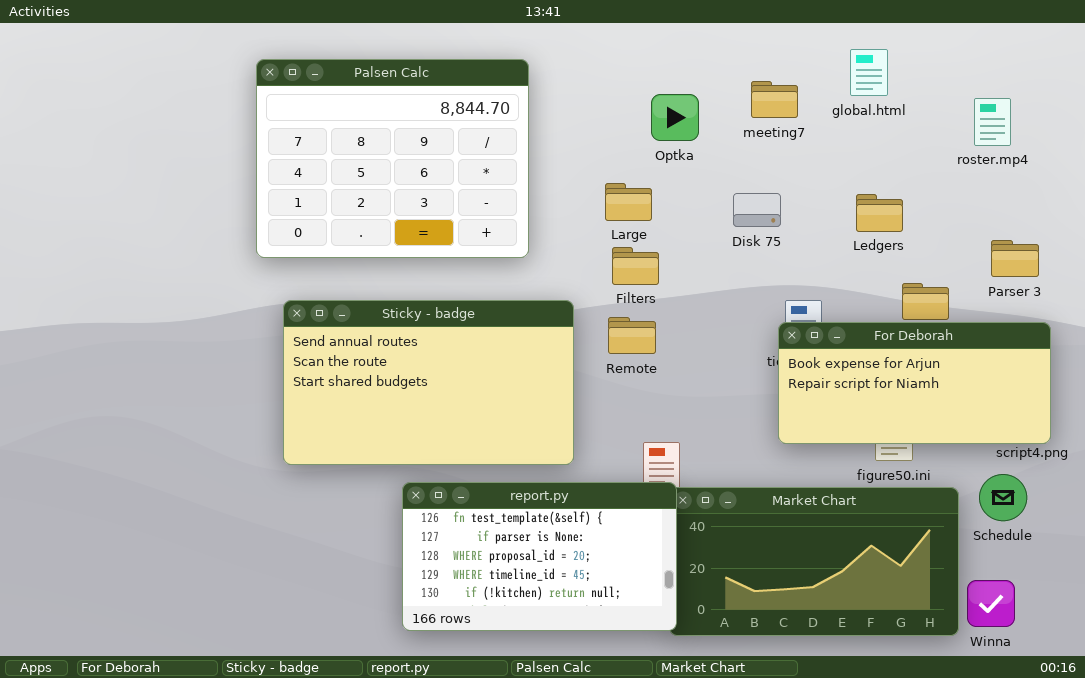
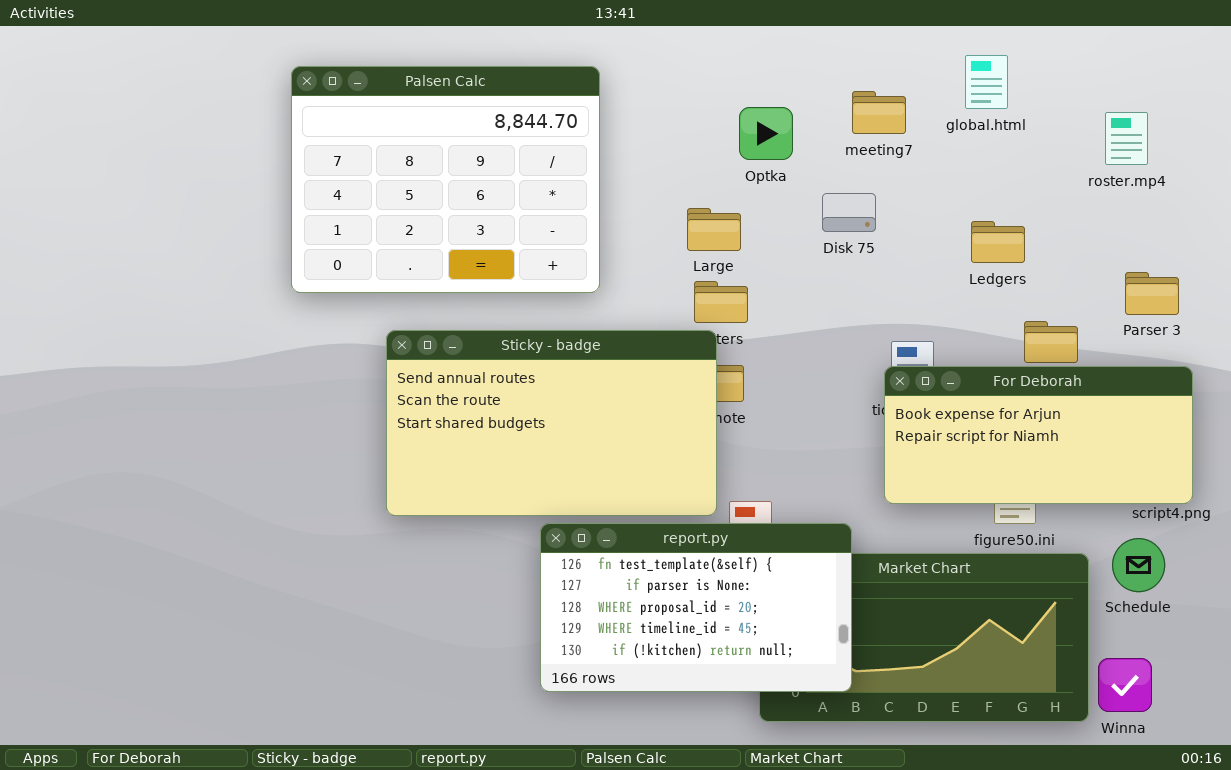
Disk 75: [733,193,781,227] -> [822,193,876,232], moved
Sticky - badge: [283,300,574,465] -> [386,330,717,516], moved
report.py: [402,482,677,631] -> [540,523,852,692], moved

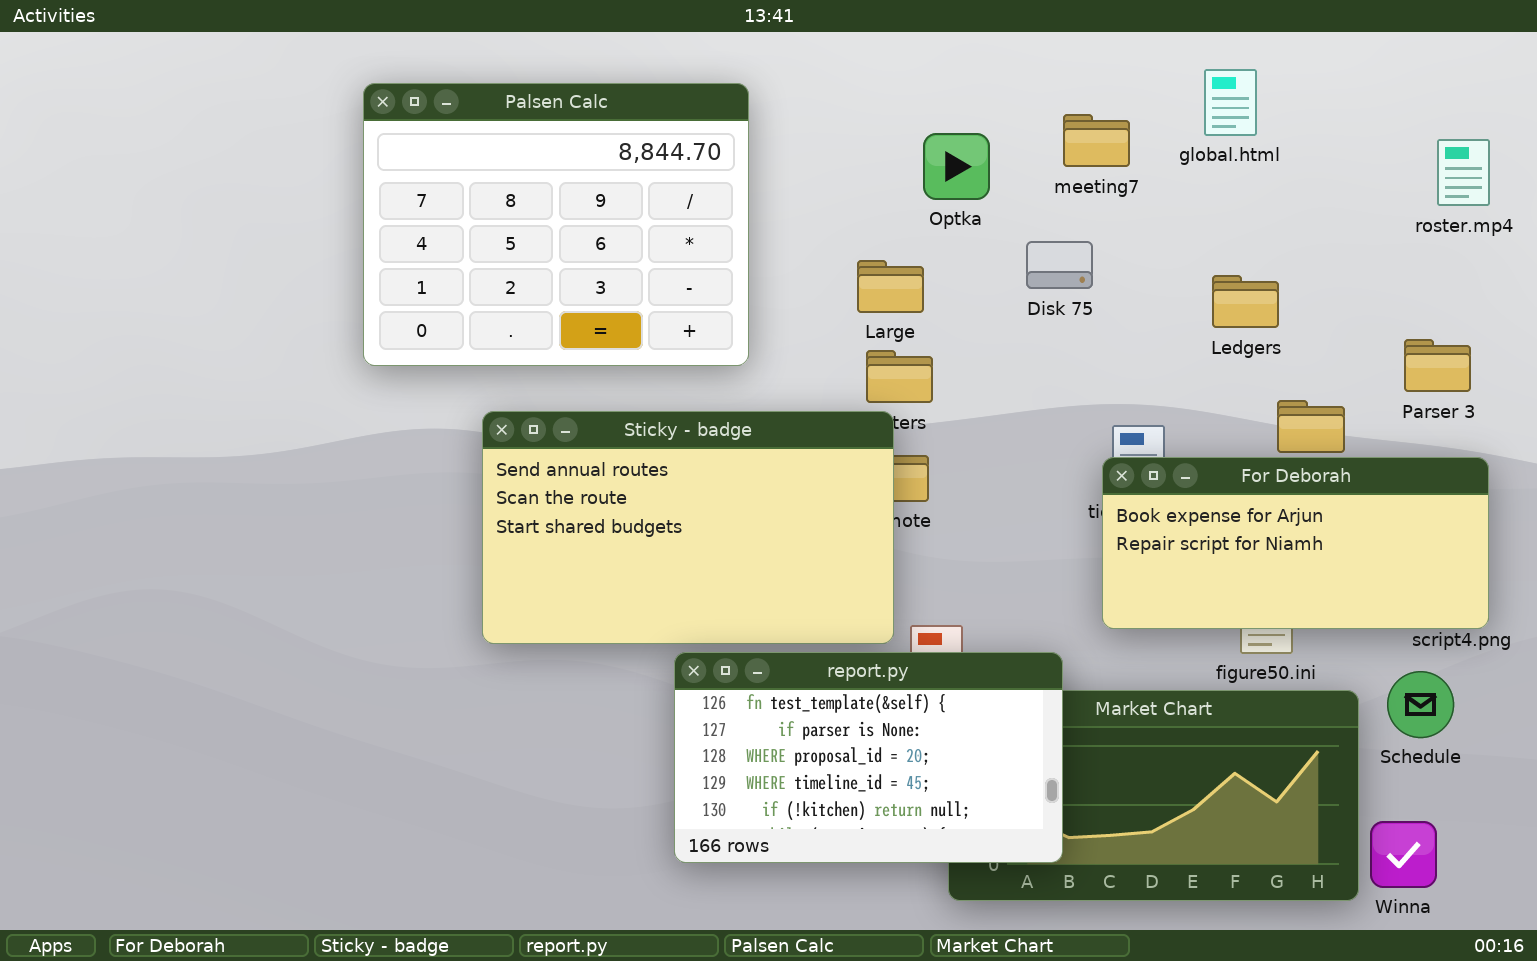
roster.mp4: [1105,112,1148,165] -> [1437,139,1490,206], moved

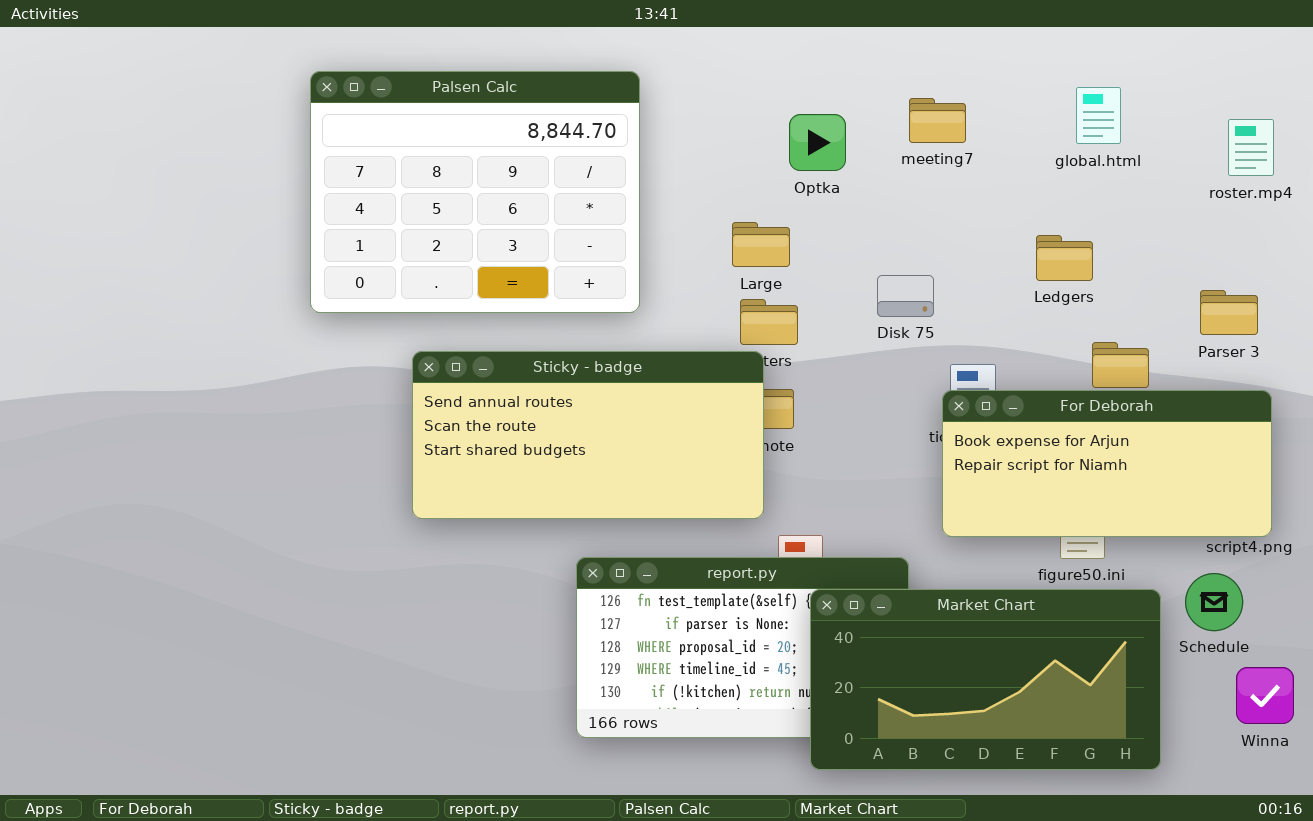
global.html: [1204,69,1257,136] -> [1076,87,1121,144], moved
Disk 75: [1026,241,1093,289] -> [877,275,934,317], moved
Sticky - badge: [482,411,894,644] -> [412,351,764,519], resized
Market Chart: [948,690,1359,901] -> [810,589,1161,770], raised
Winna: [1370,821,1437,888] -> [1236,667,1294,724], moved

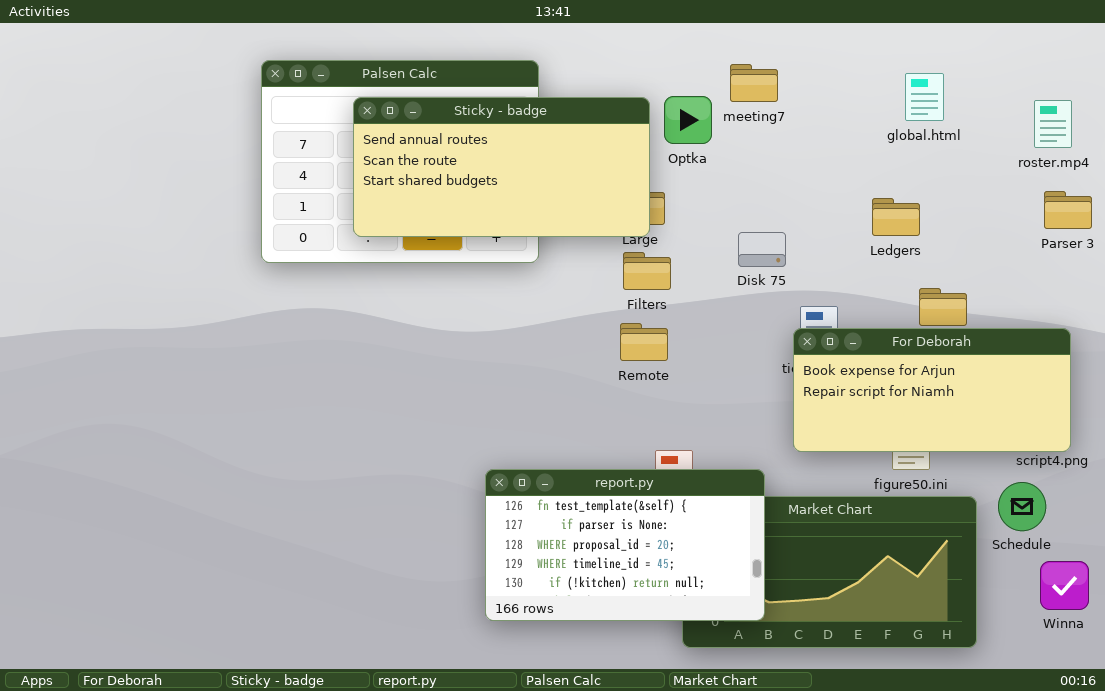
meeting7: [909,98,966,143] -> [730,64,778,102], moved
Parser 3: [1200,290,1258,335] -> [1044,191,1092,229], moved
Sticky - badge: [412,351,764,519] -> [353,97,650,237], moved
report.py: [576,557,909,738] -> [485,469,765,621], raised

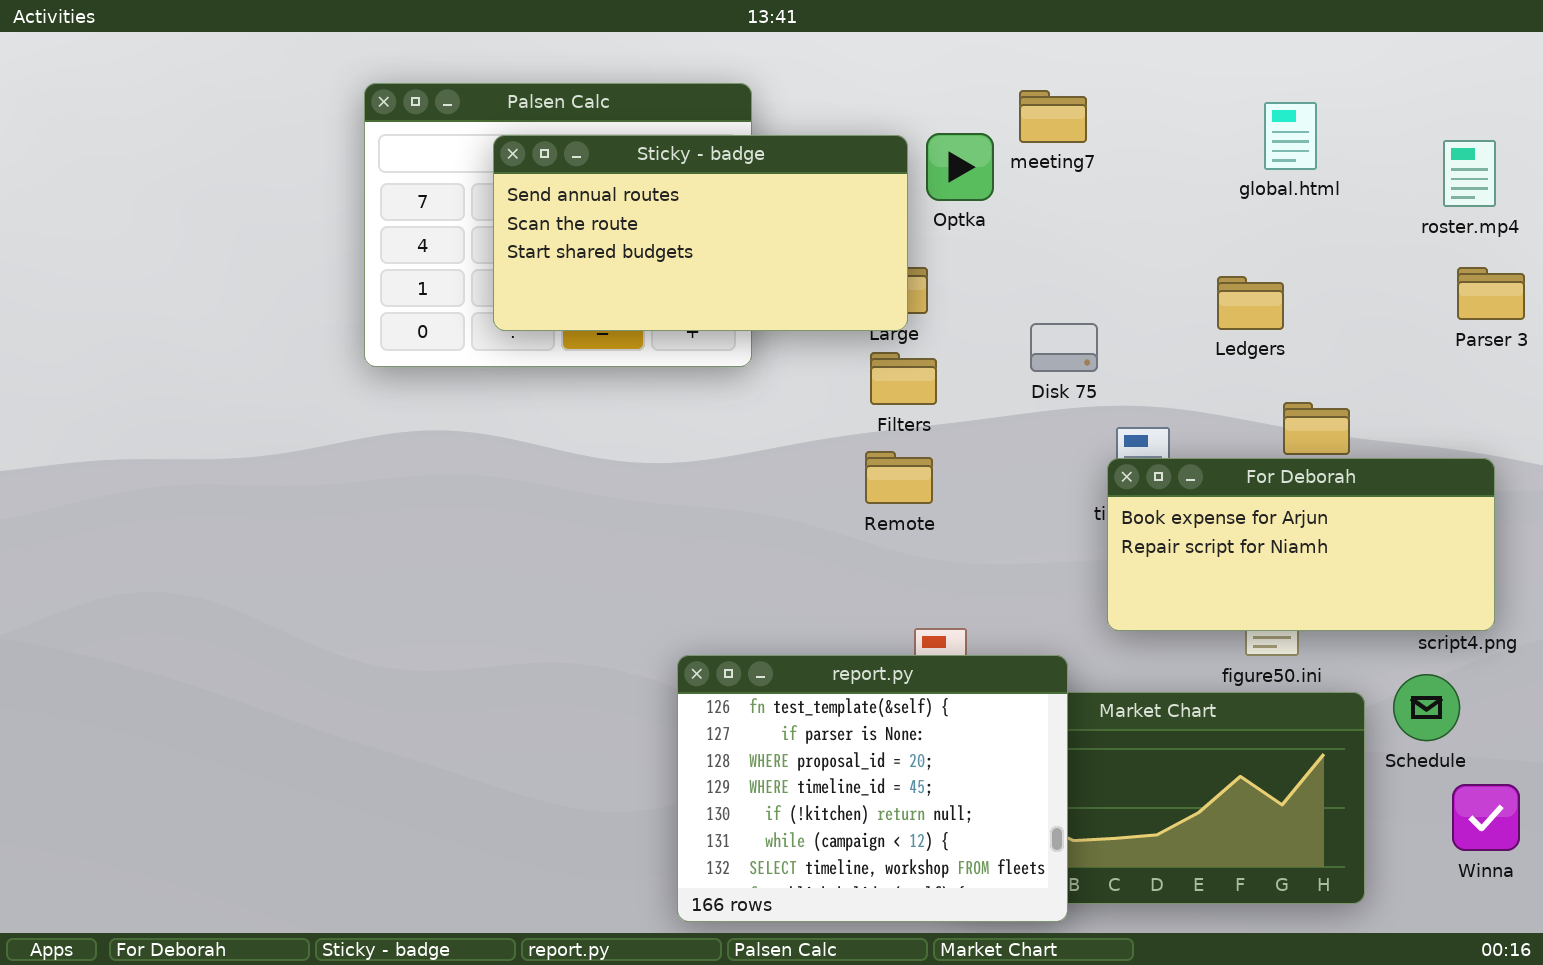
report.py: [485,469,765,621] -> [677,655,1068,922], resized

